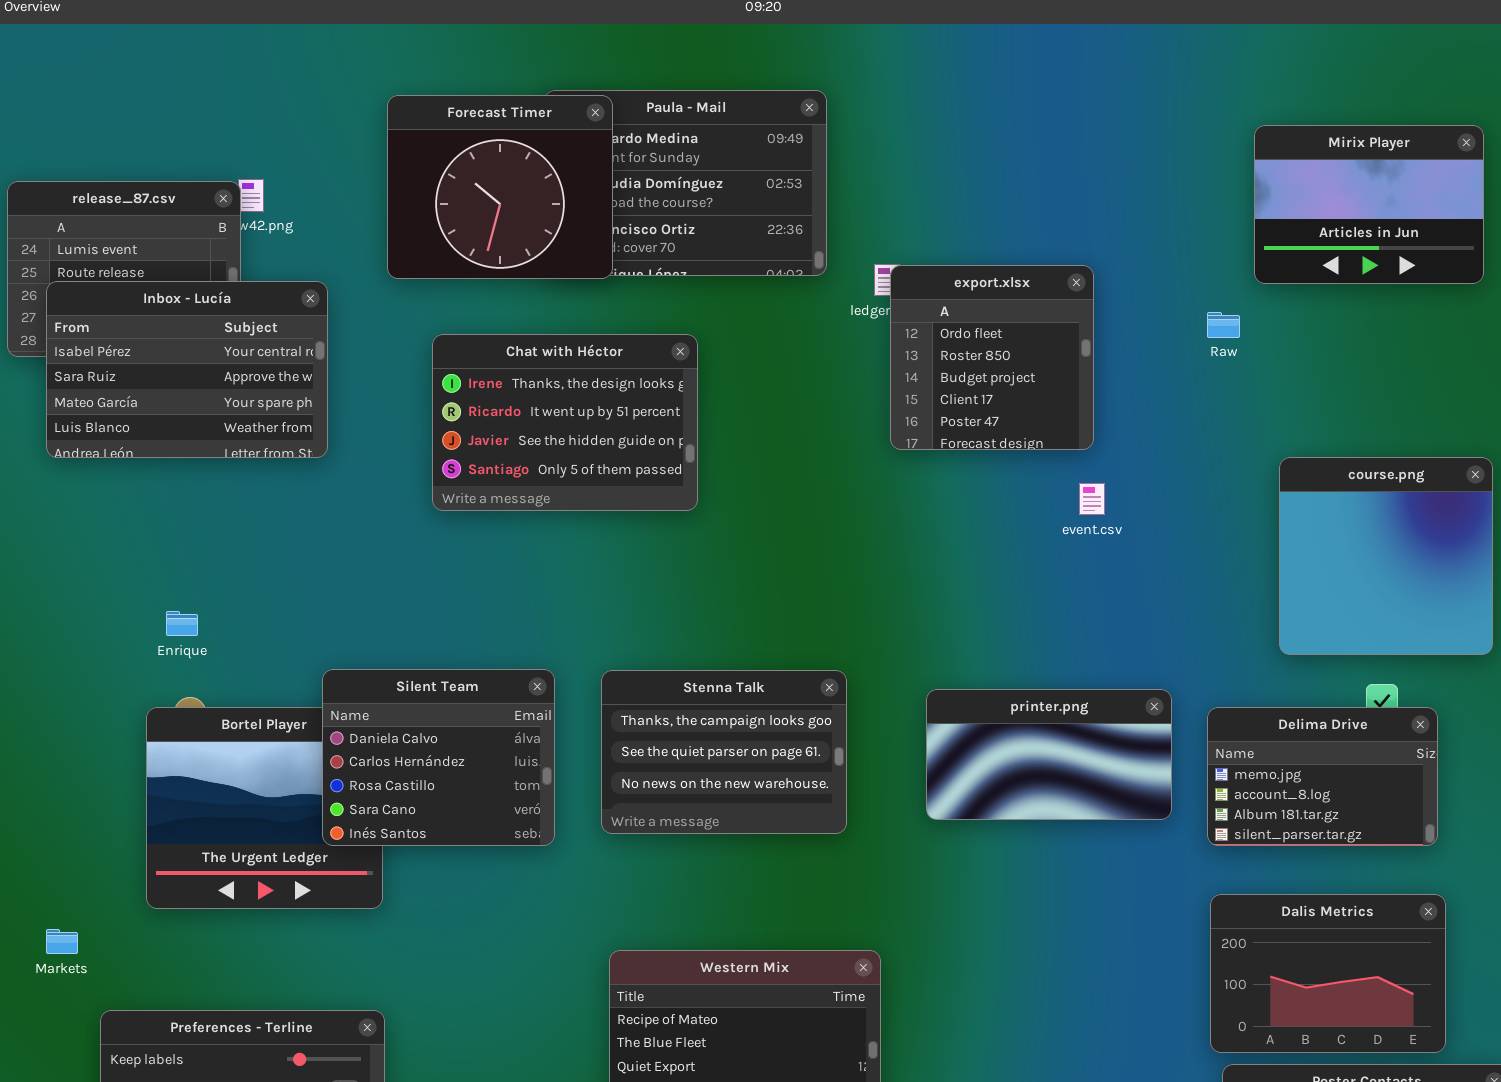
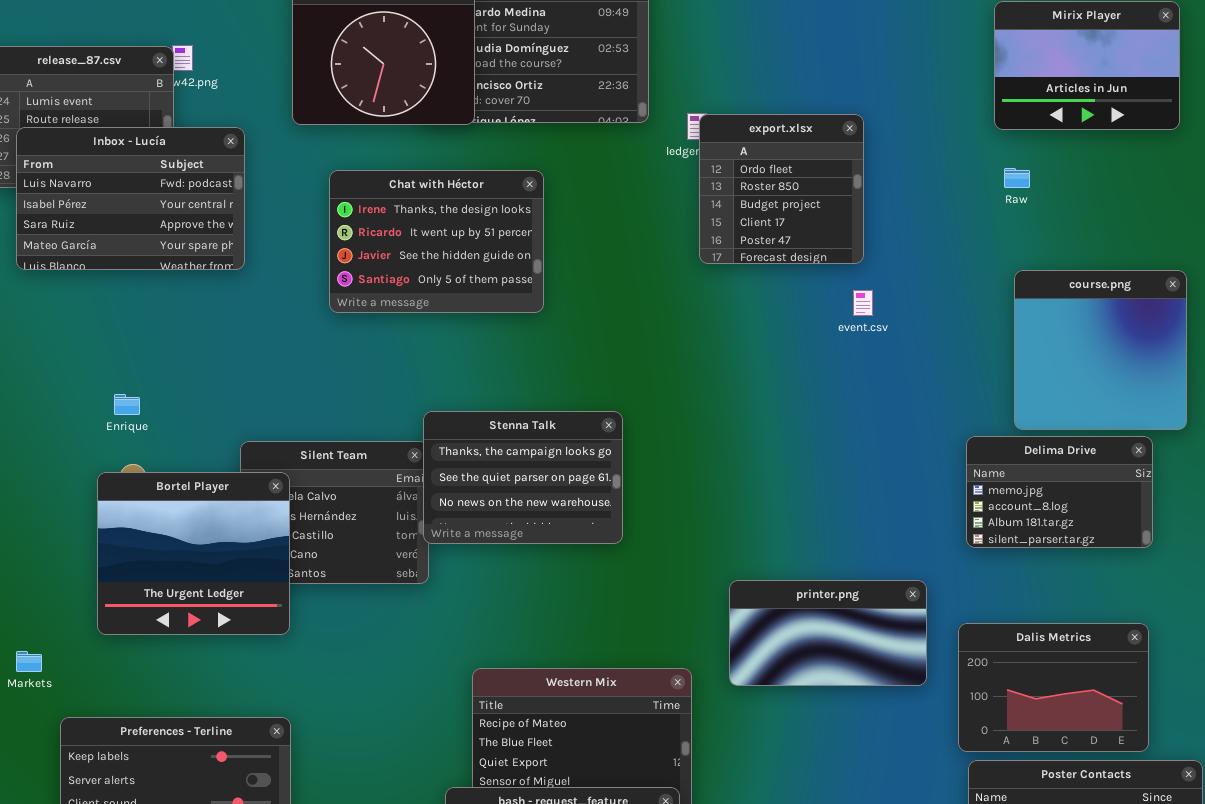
Inbox - Lucía: [46,281,328,458] -> [16,127,245,270], scrolled up 1 row
Raw: [1207,312,1240,338] -> [1004,168,1030,188], moved
Stenna Talk: [601,670,847,834] -> [423,411,623,544], moved
printer.png: [926,689,1172,820] -> [729,580,927,686], moved
Bortel Player: [146,707,383,909] -> [97,472,290,635], raised
Delima Drive: [1207,707,1438,846] -> [966,436,1153,548], moved

